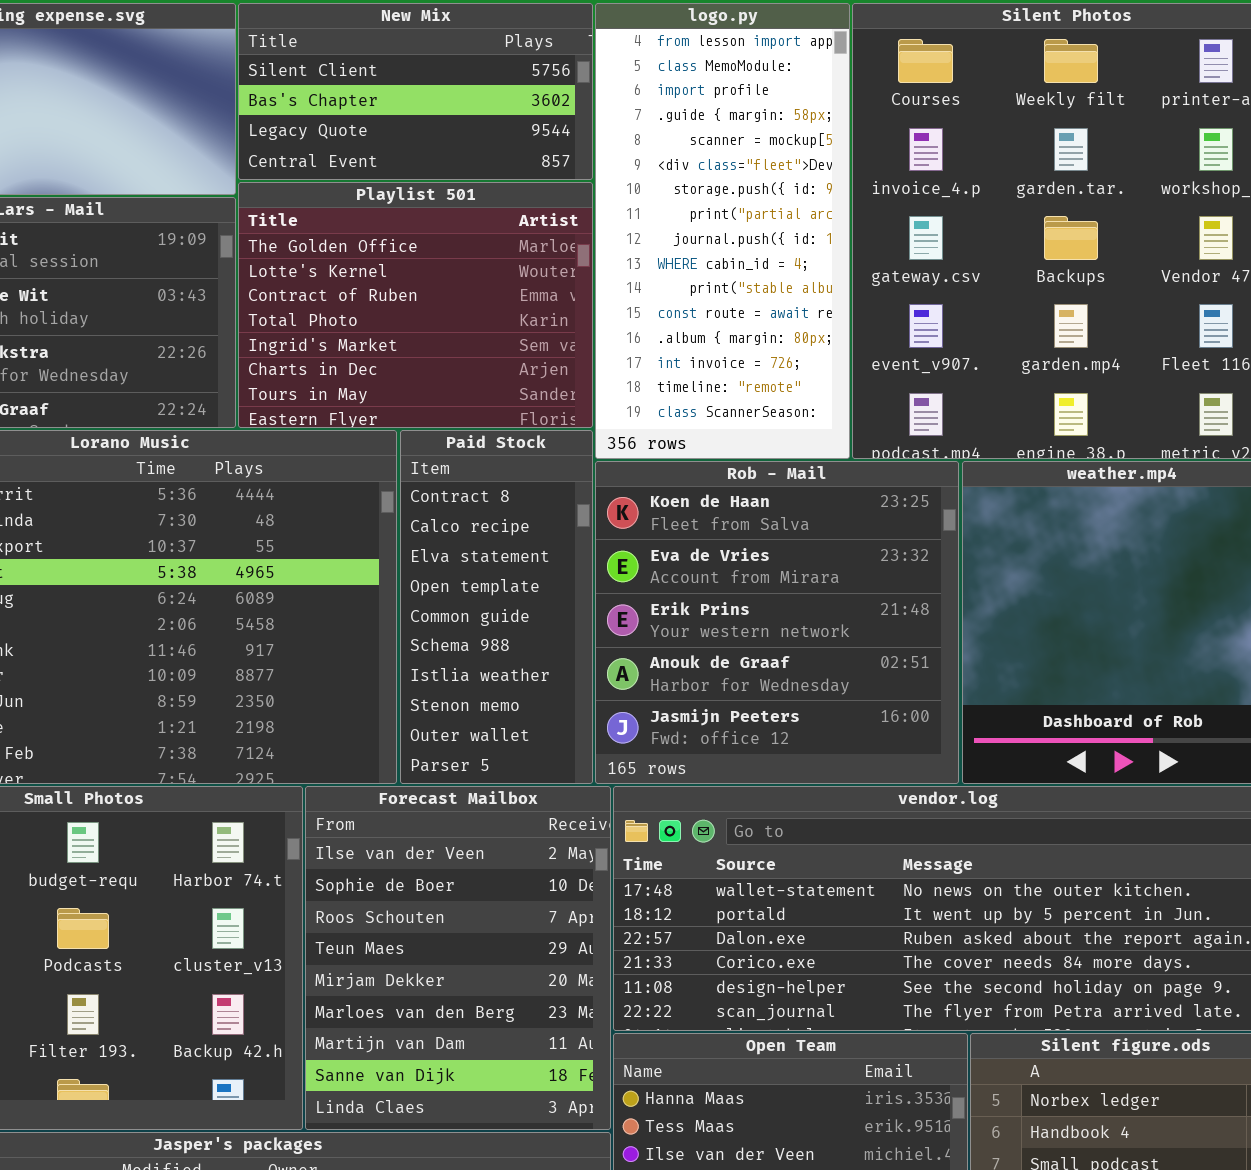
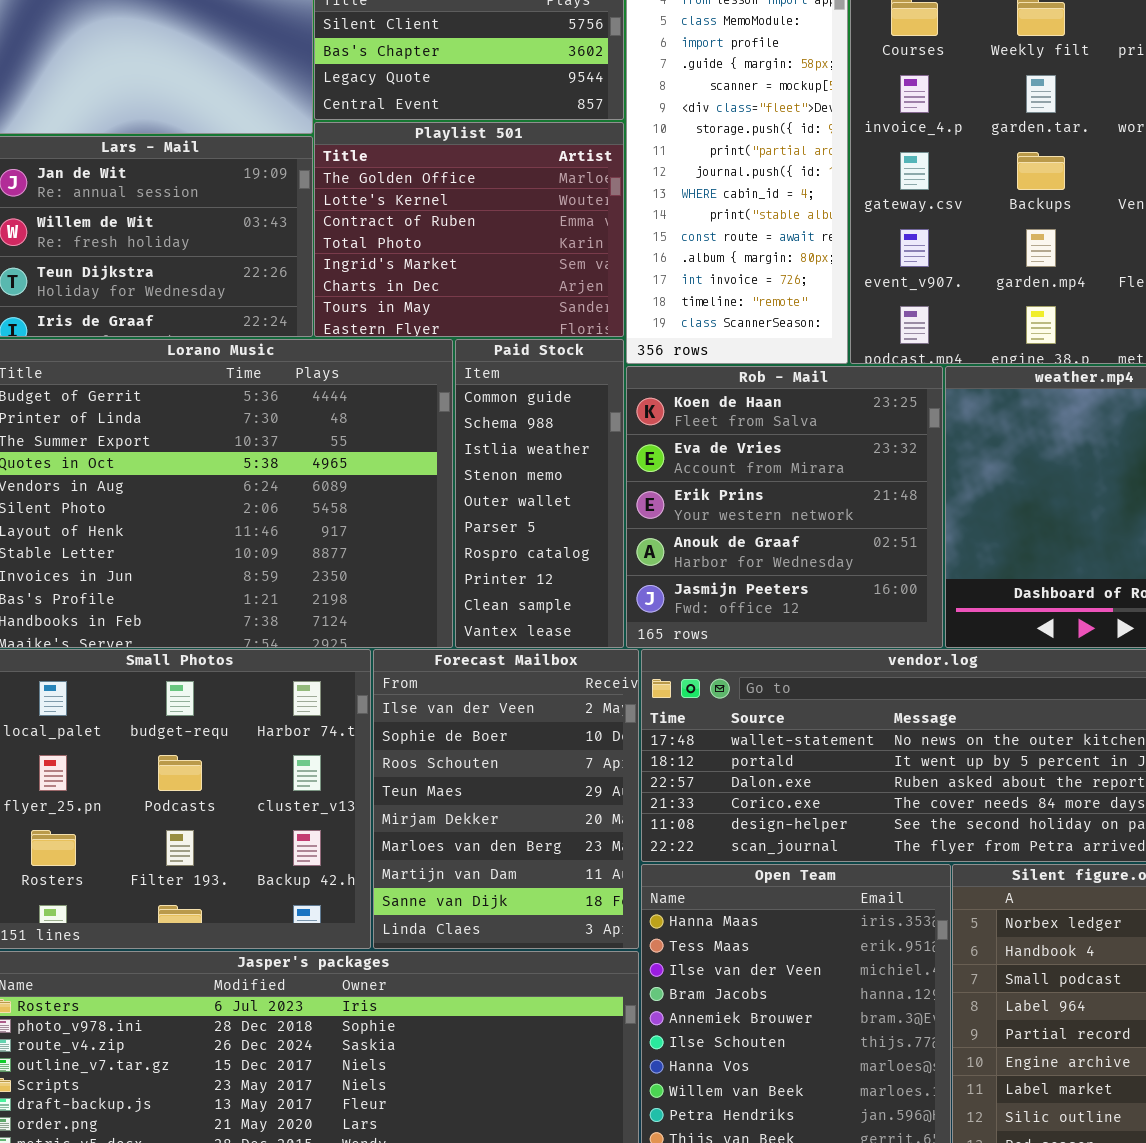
Paid Stock: [400,430,593,784] -> [455,339,624,648], scrolled down 4 rows

